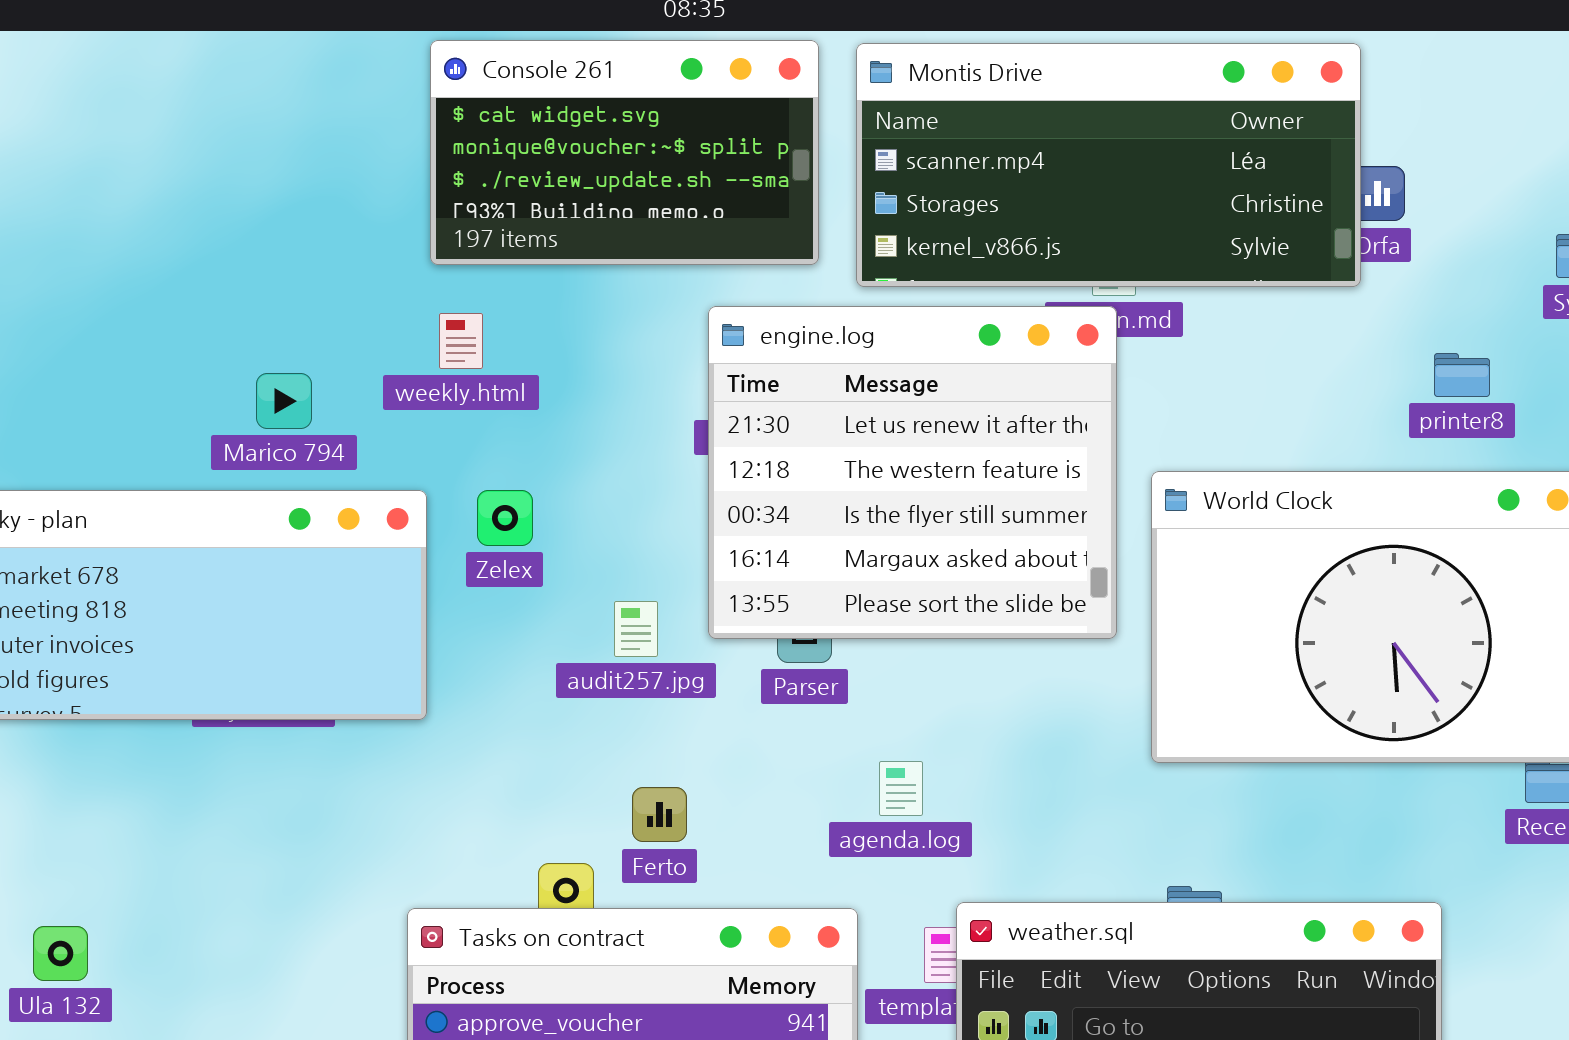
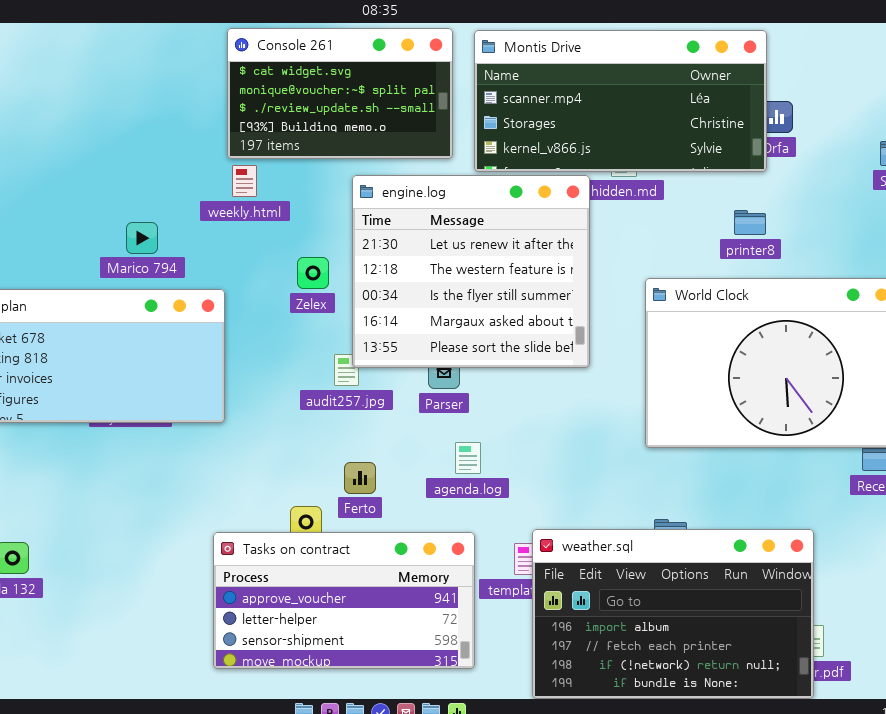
engine.log: [708,306,1117,639] -> [352,175,590,368], moved
weekly.html: [439,313,483,369] -> [232,165,257,197], moved
printer8: [1434,353,1490,397] -> [734,210,766,235], moved
Zelex: [477,490,533,546] -> [297,257,329,289], moved
agenda.log: [879,761,923,816] -> [455,442,481,474], moved

